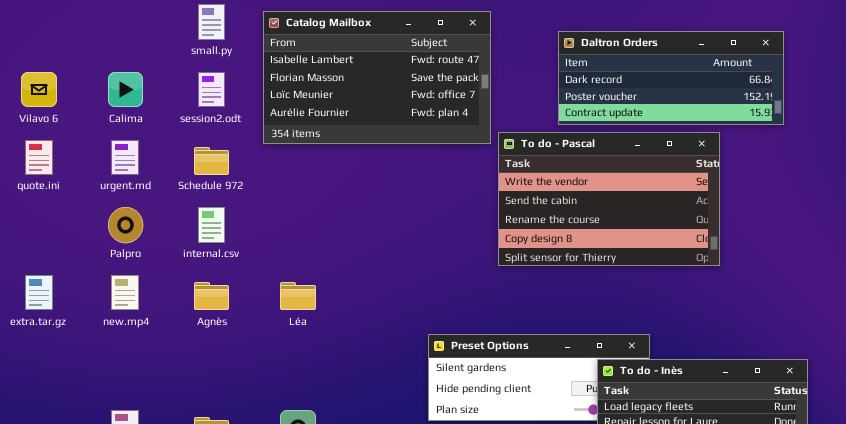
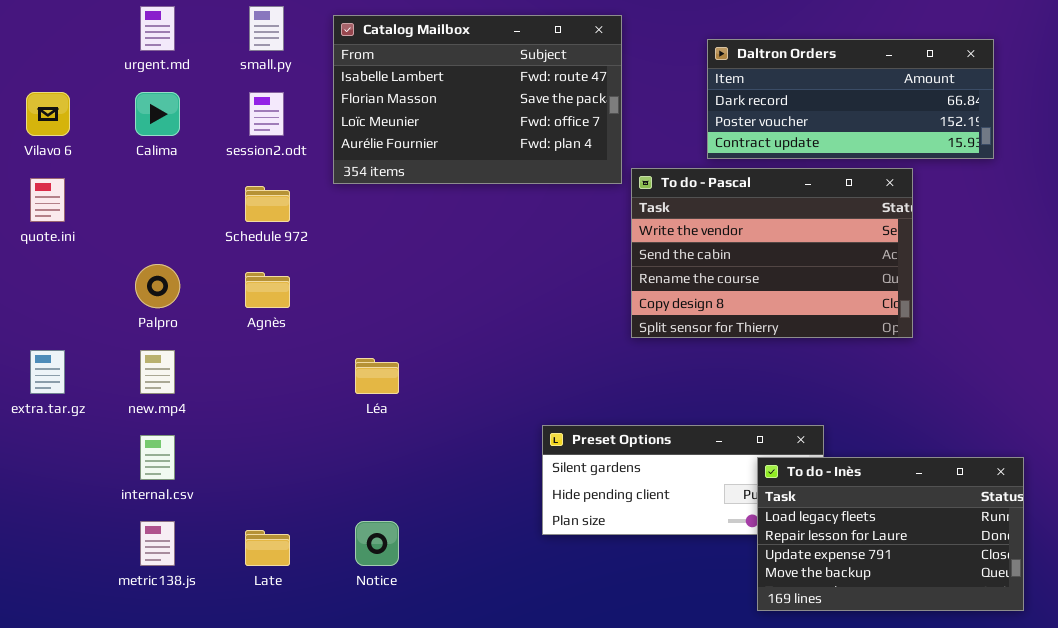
urgent.md: [111,140,139,175] -> [140,6,175,51], moved
internal.csv: [198,207,225,243] -> [140,435,175,480], moved
Agnès: [194,282,229,310] -> [245,272,290,308], moved

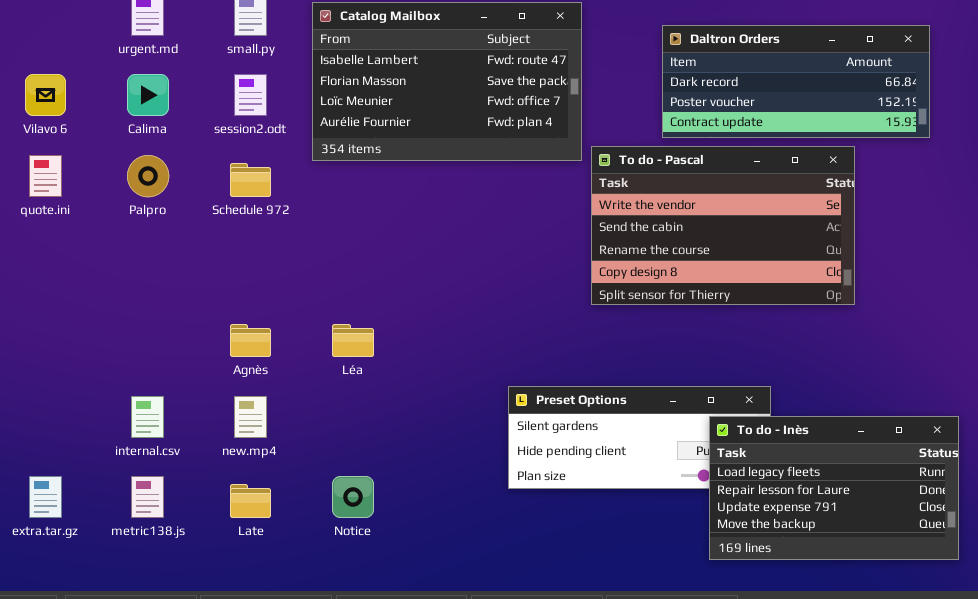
Palpro: [135,264,180,308] -> [127,155,169,197], moved
Agnès: [245,272,290,308] -> [230,324,271,357], moved
extra.tar.gz: [30,350,65,394] -> [29,476,62,518], moved
new.mp4: [140,350,175,394] -> [234,396,267,438], moved

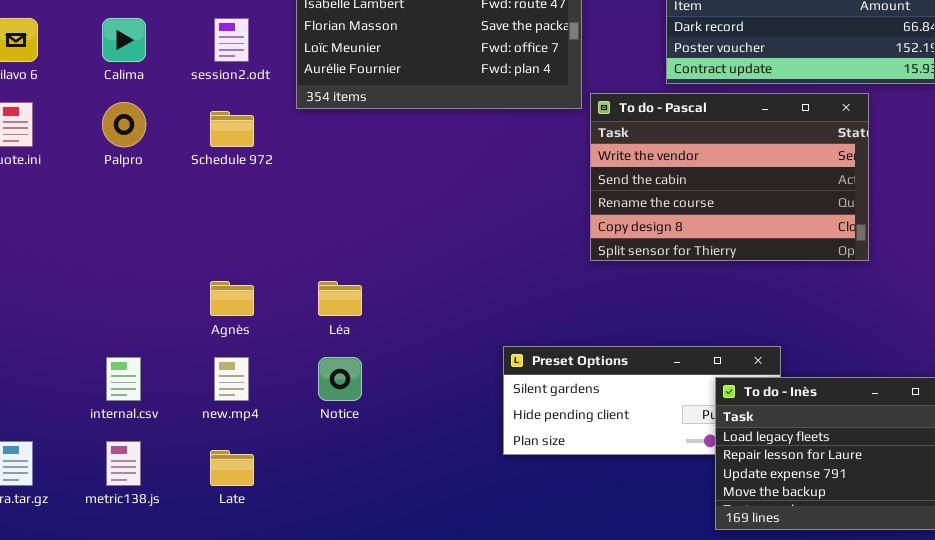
Notice: [332,476,374,518] -> [318,357,362,401], moved

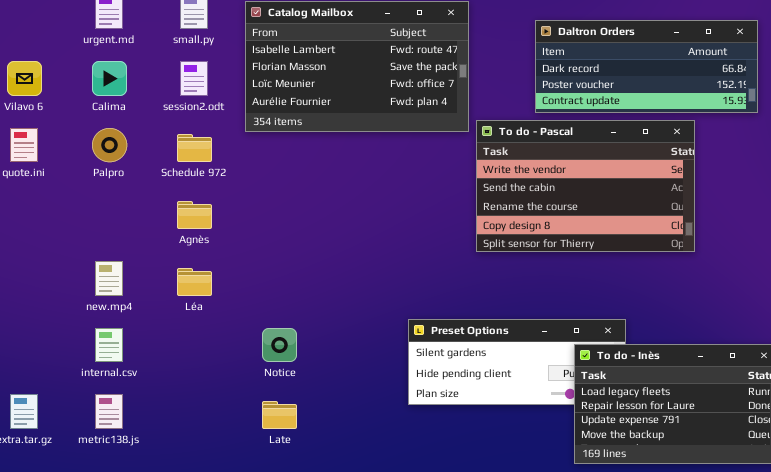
Agnès: [210,281,254,316] -> [177,201,212,229], moved
Léa: [318,281,362,316] -> [177,268,212,296], moved
new.mp4: [214,357,249,401] -> [95,261,123,296], moved
Late: [210,450,254,486] -> [262,401,297,429], moved

